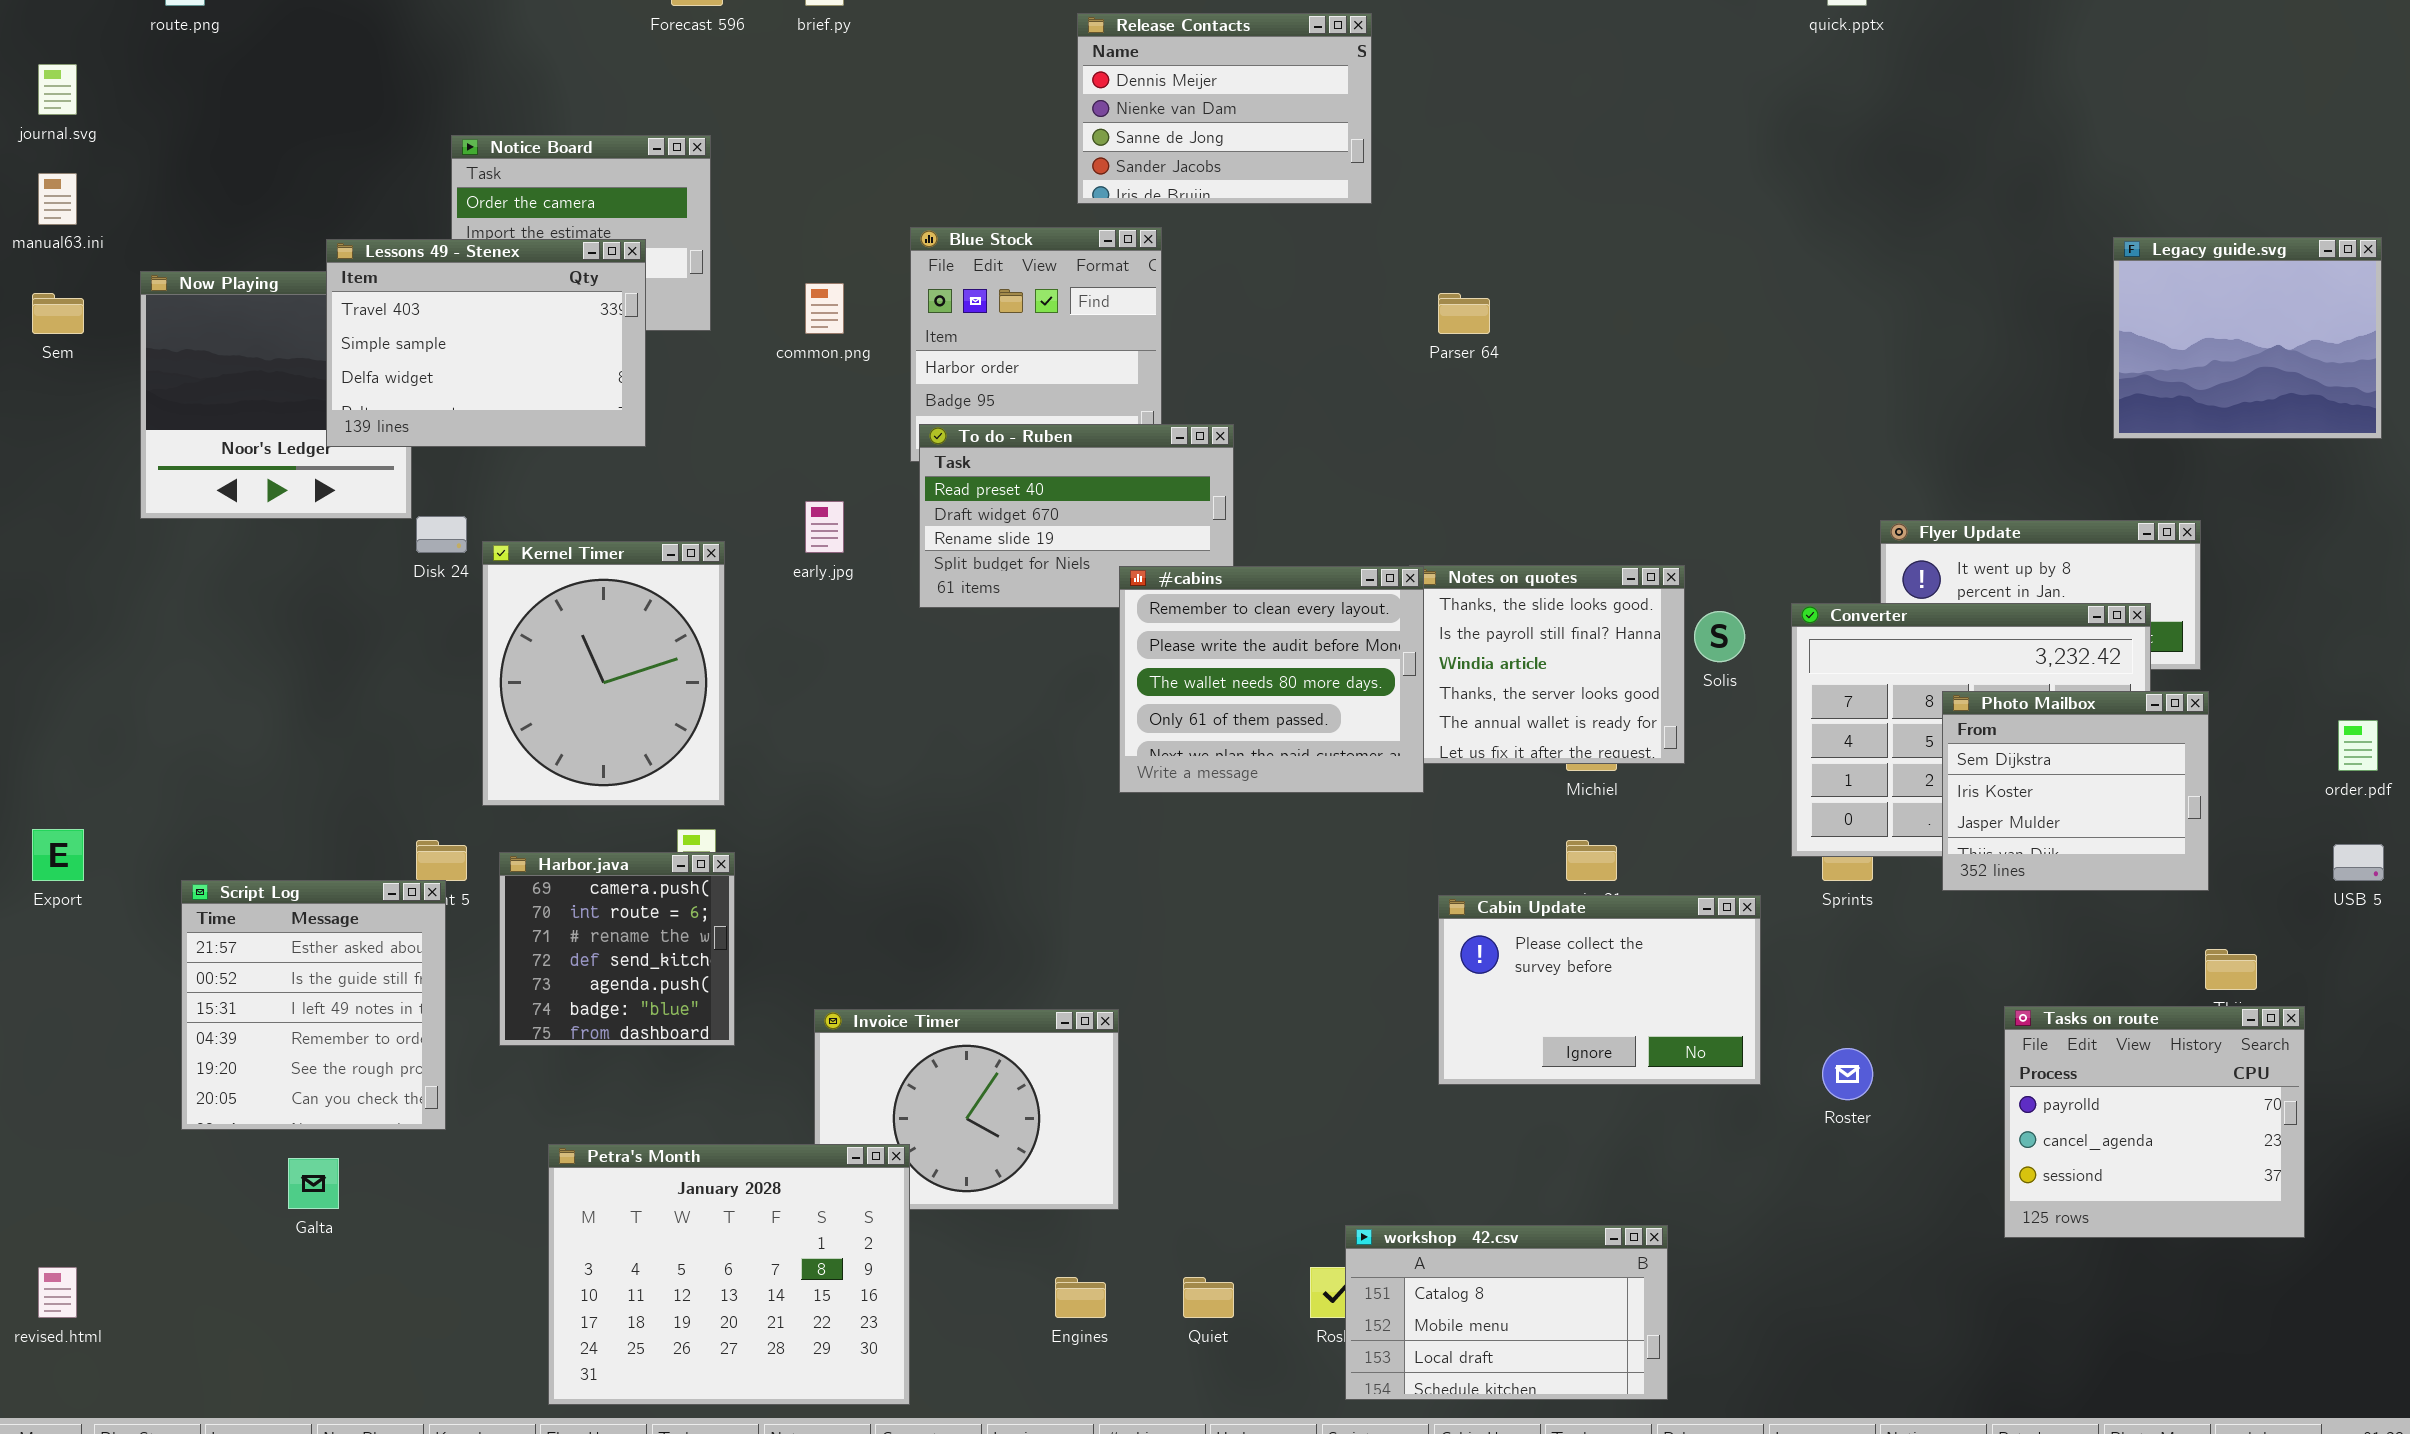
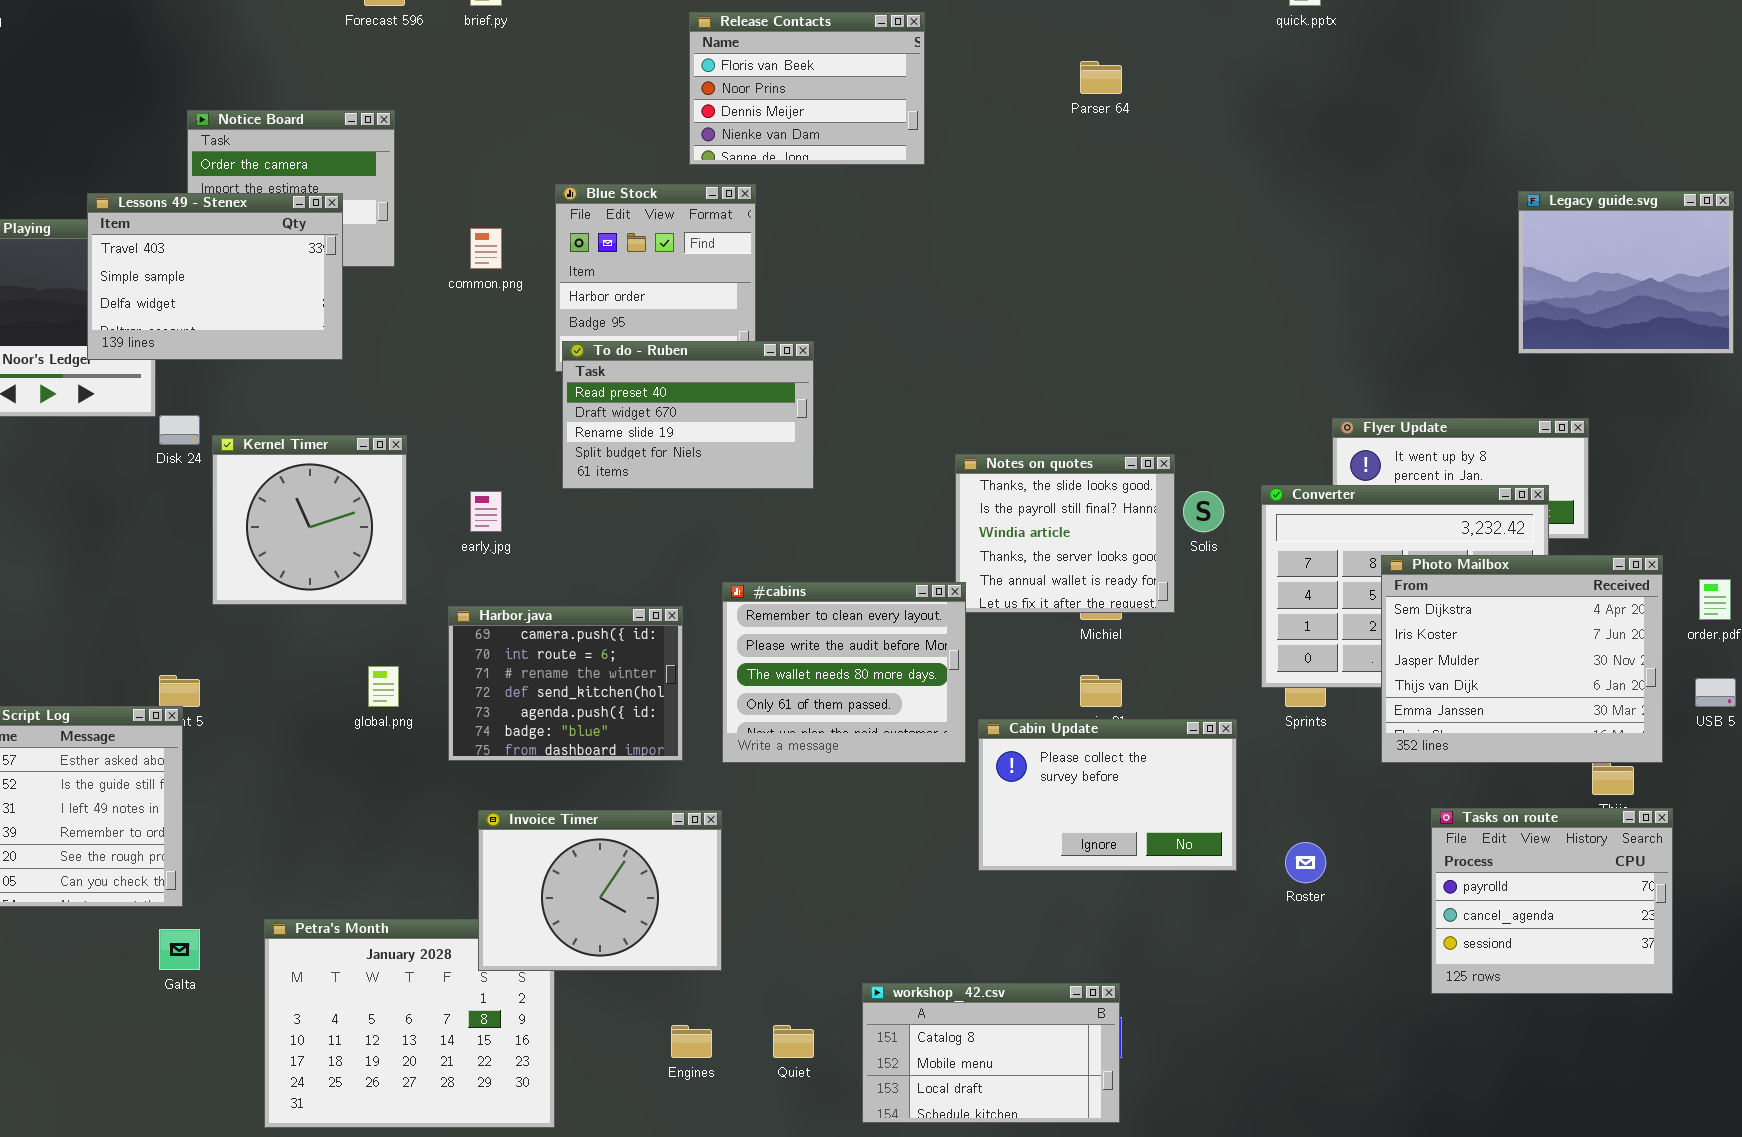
Release Contacts: [1077,13,1372,204] -> [689,12,925,165], scrolled up 2 rows
Parser 64: [1438,293,1490,334] -> [1080,61,1122,94], moved
early.jpg: [805,501,844,553] -> [470,491,502,532], moved
Kernel Timer: [482,541,725,806] -> [212,435,407,605], resized
#cabins: [1119,566,1424,793] -> [722,582,966,763], moved
Photo Mailbox: [1942,691,2209,891] -> [1381,555,1663,763], resized
Harbor.java: [499,852,735,1046] -> [448,606,683,761], moved, resized
Invoice Timer: [814,1009,1119,1210] -> [478,810,722,971], raised
Galta: [288,1158,339,1209] -> [159,929,200,970], moved
workshop_42.csv: [1345,1225,1668,1400] -> [862,983,1120,1123], moved

